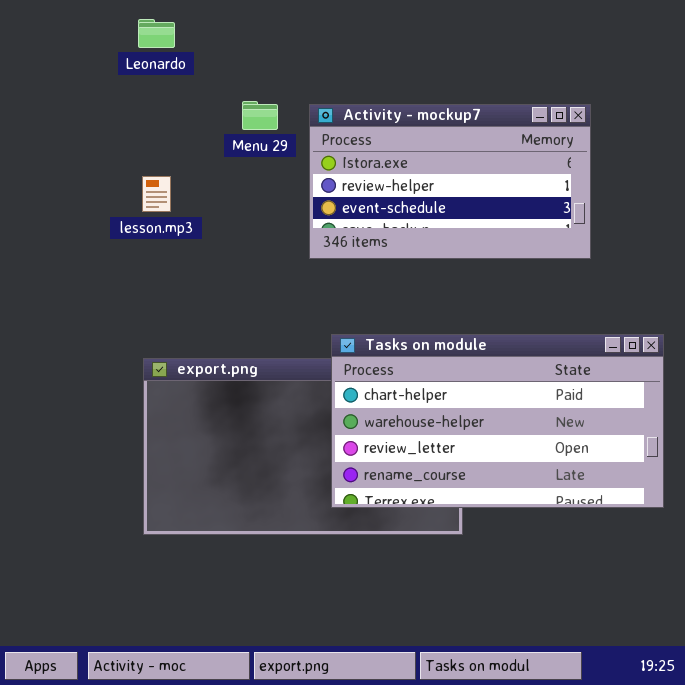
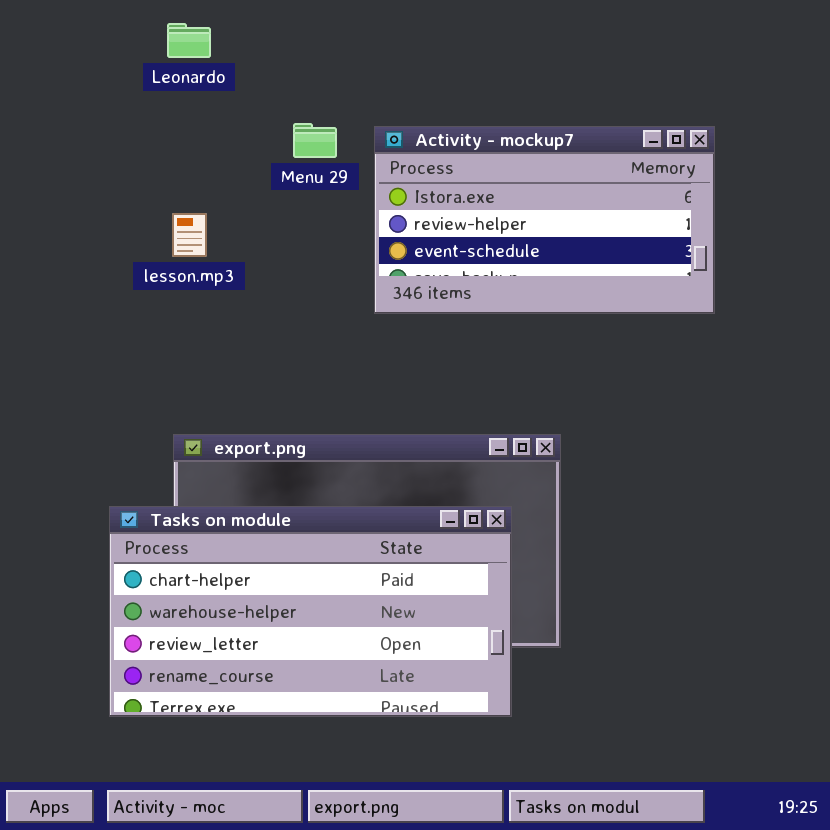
Tasks on module: [331,334,664,508] -> [109,506,512,717], moved

